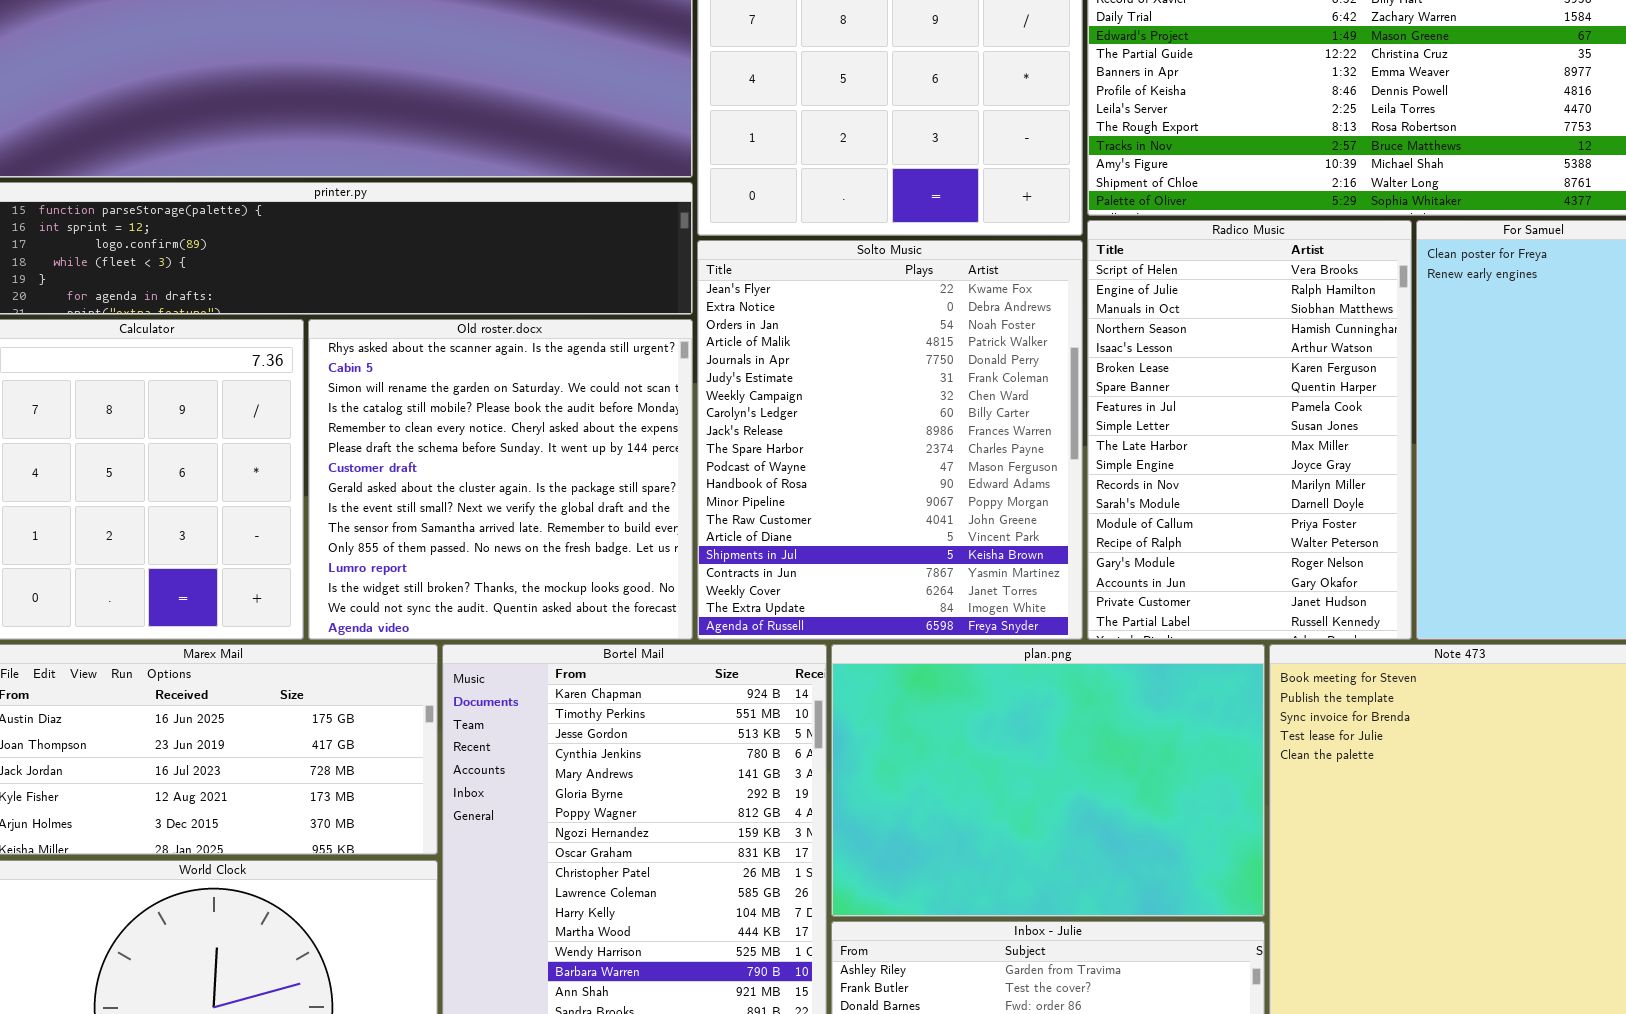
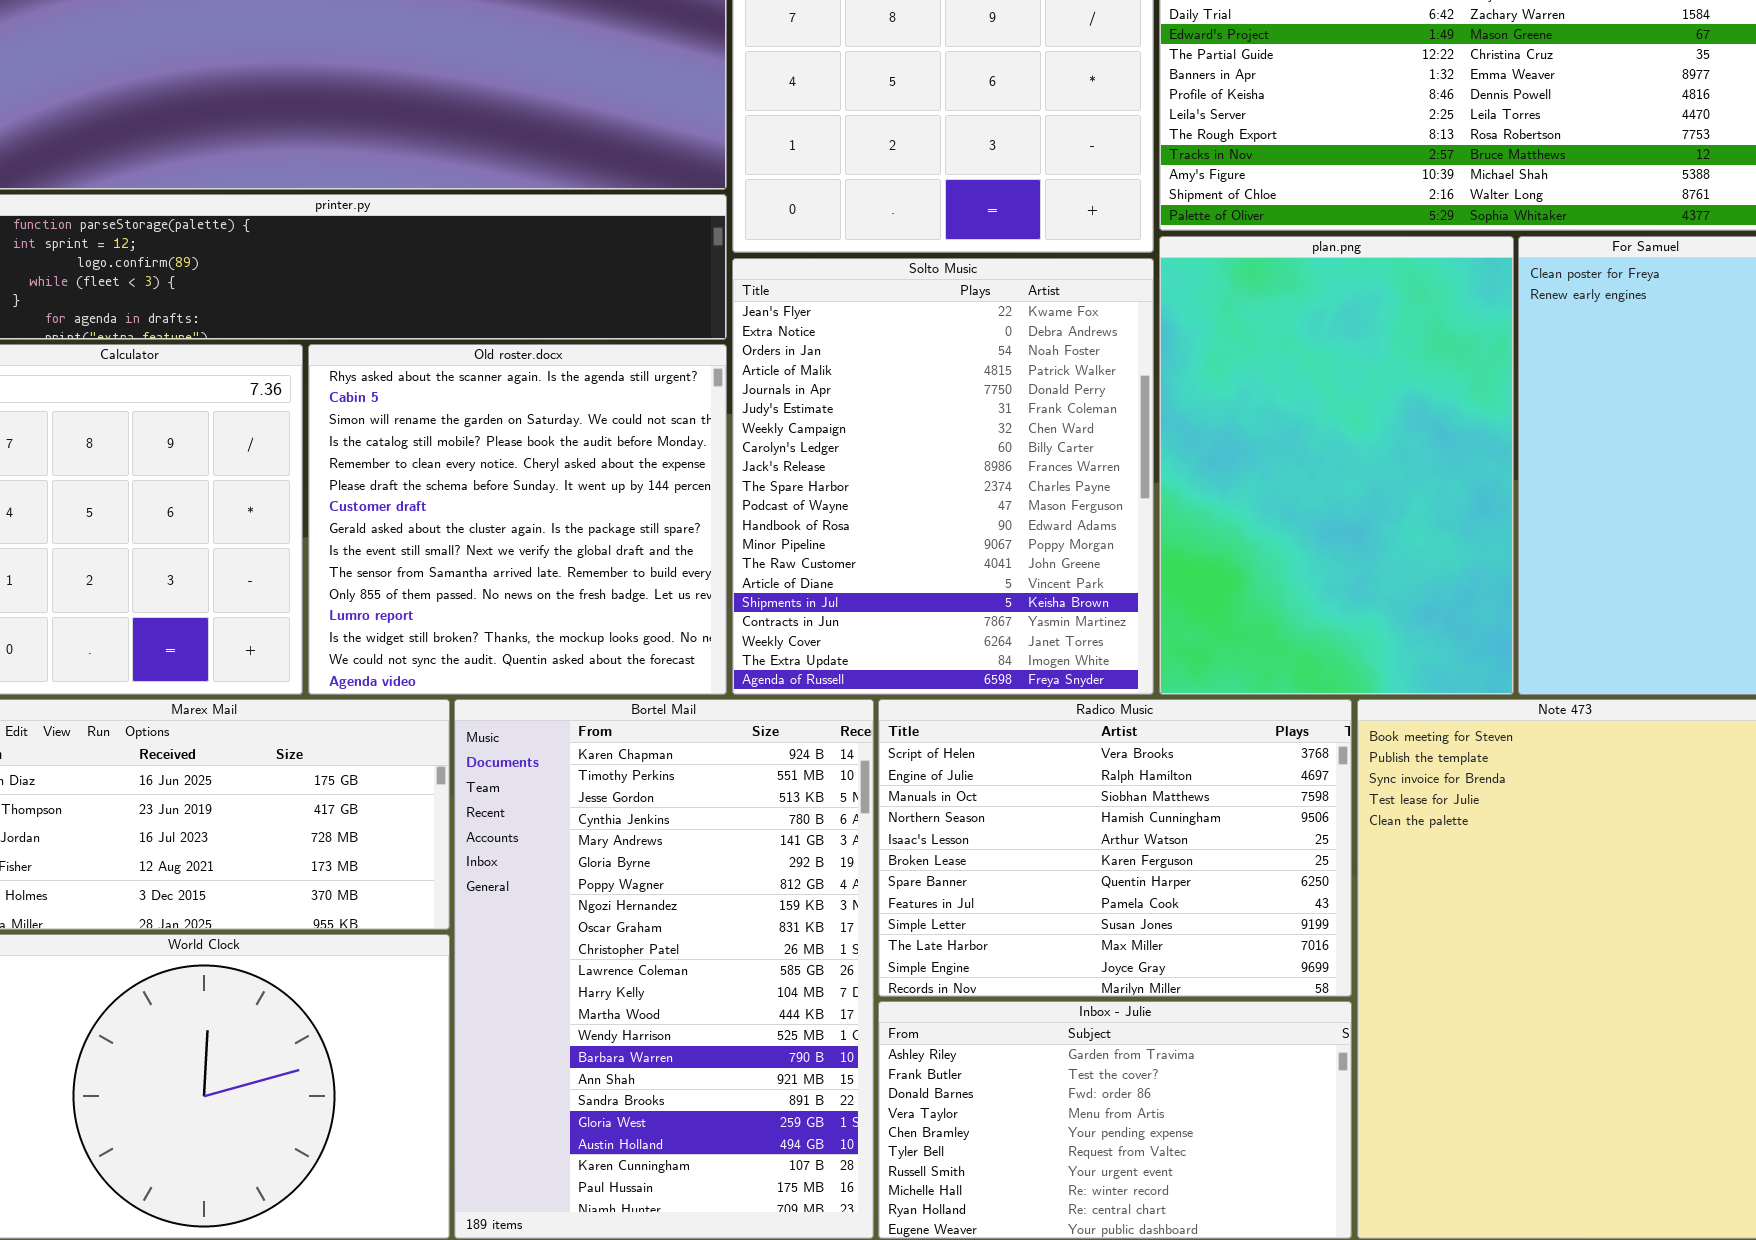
Radico Music: [1087,220,1412,640] -> [878,699,1352,997], moved, resized
plan.png: [831,644,1265,917] -> [1159,236,1514,695], moved, resized

